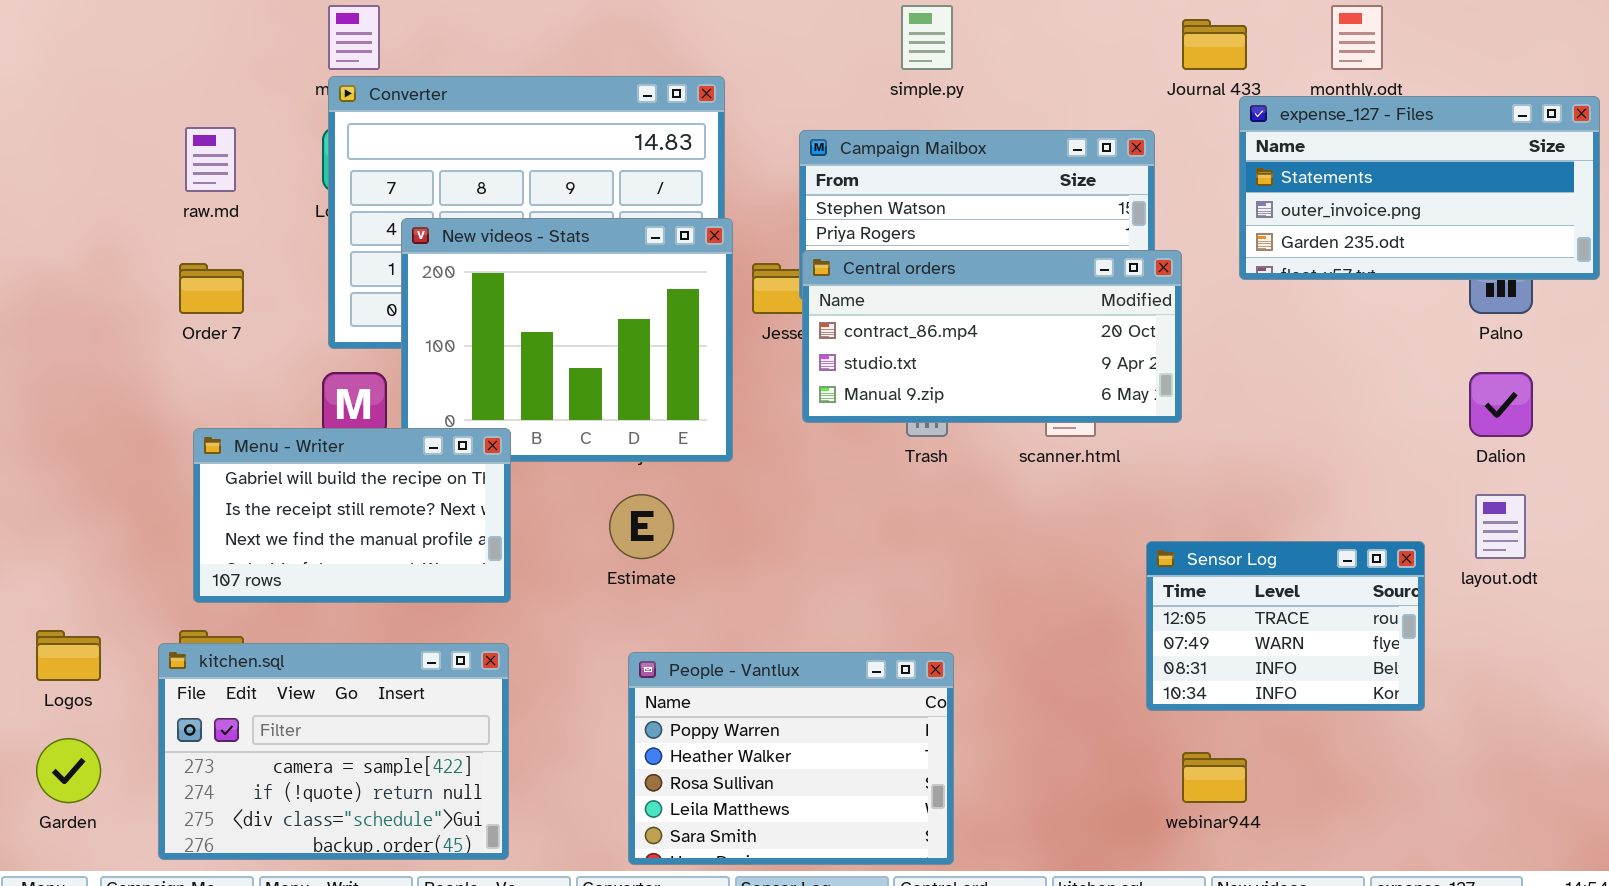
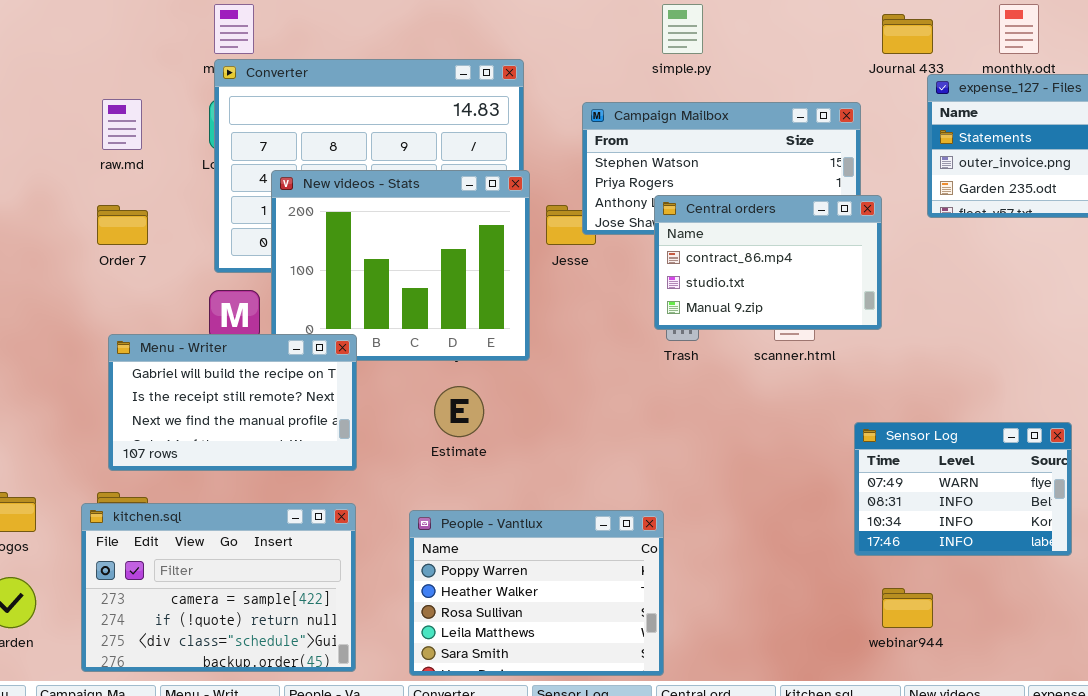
Central orders: [802,250,1182,423] -> [654,195,882,330], resized
Sensor Log: [1146,541,1425,711] -> [854,422,1072,556], scrolled down 1 row
People - Vantlux: [628,652,954,865] -> [409,510,664,676], moved

